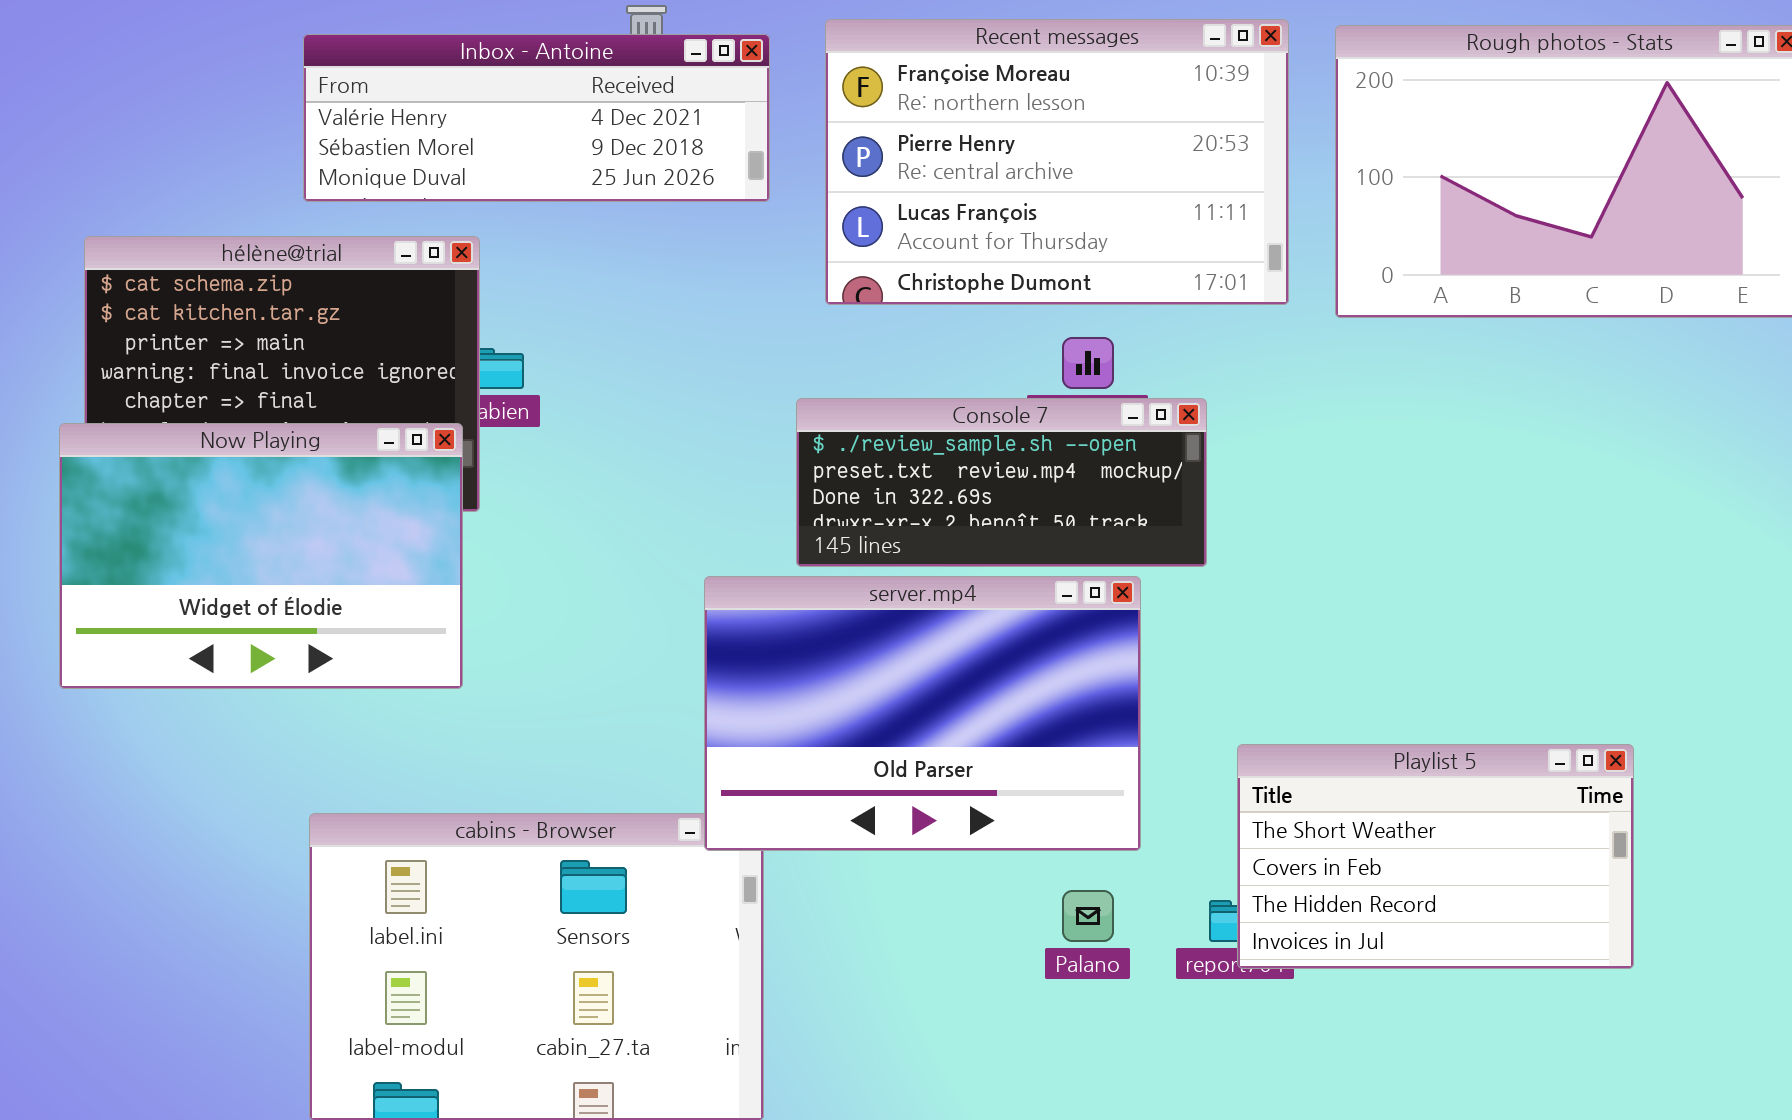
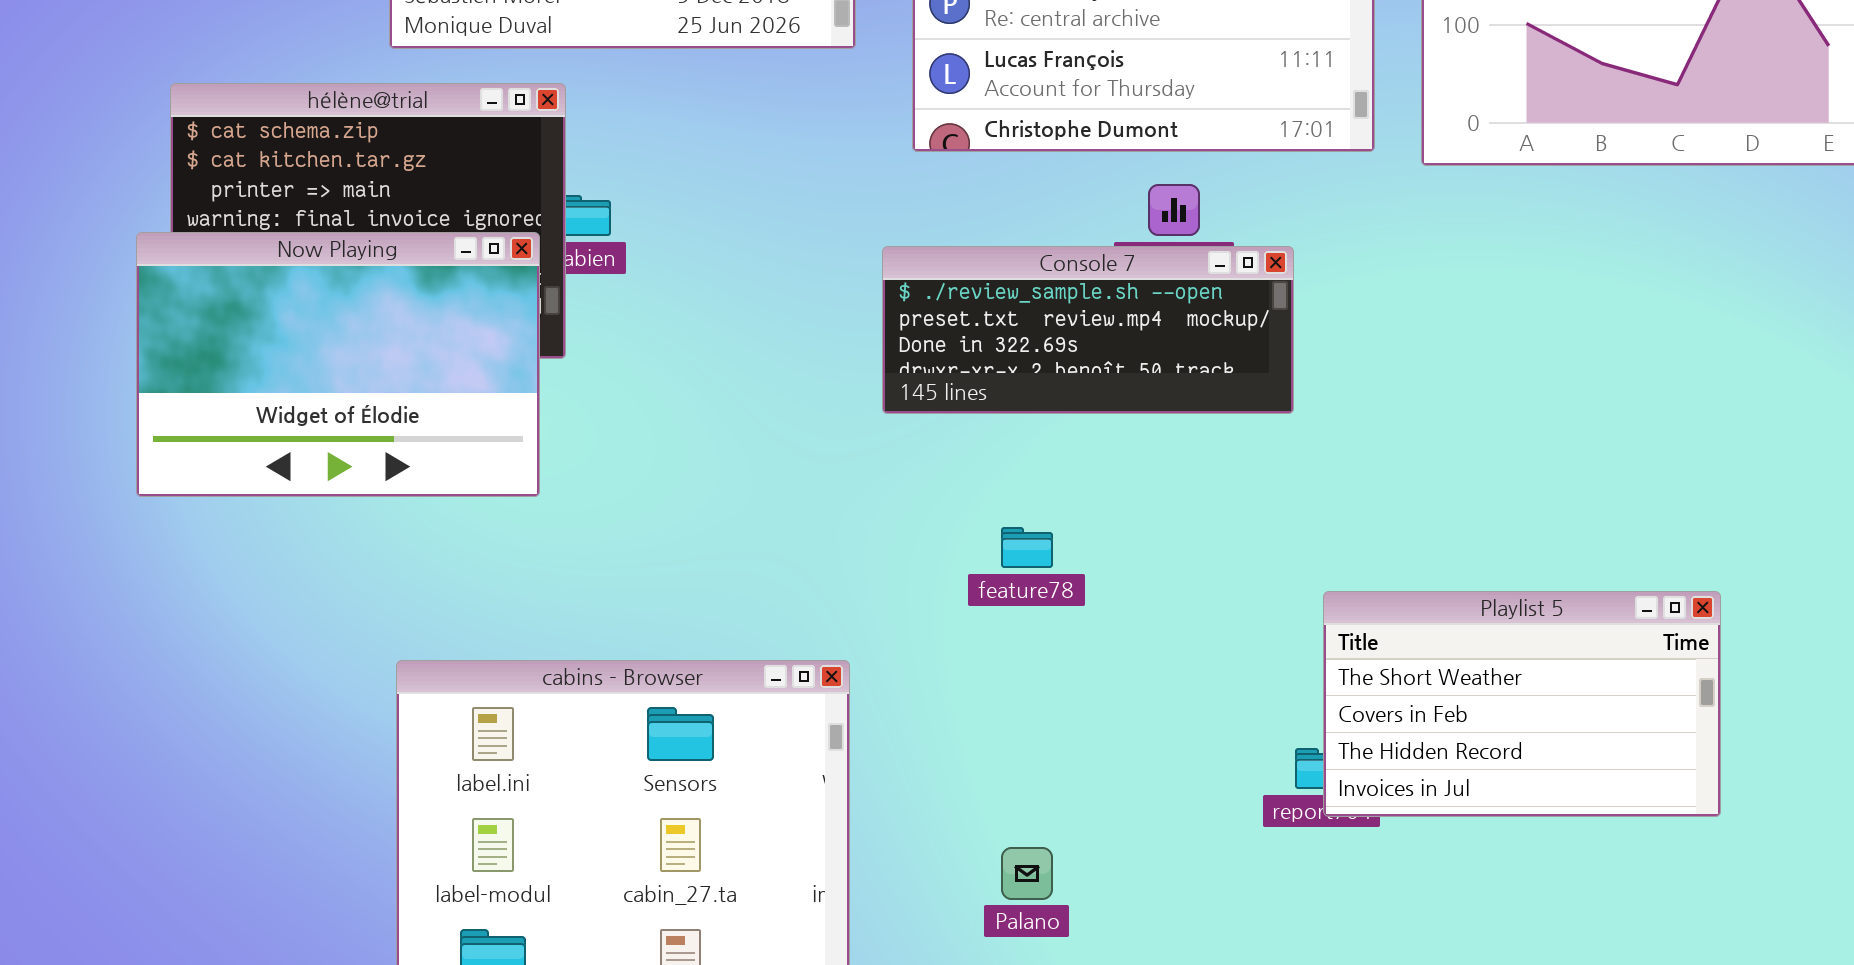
Now Playing: [59,423,463,689] -> [136,232,540,497], moved
server.mp4: [704,576,1141,851] -> none, closed
Palano: [1062,890,1114,942] -> [1001,847,1053,900], moved

